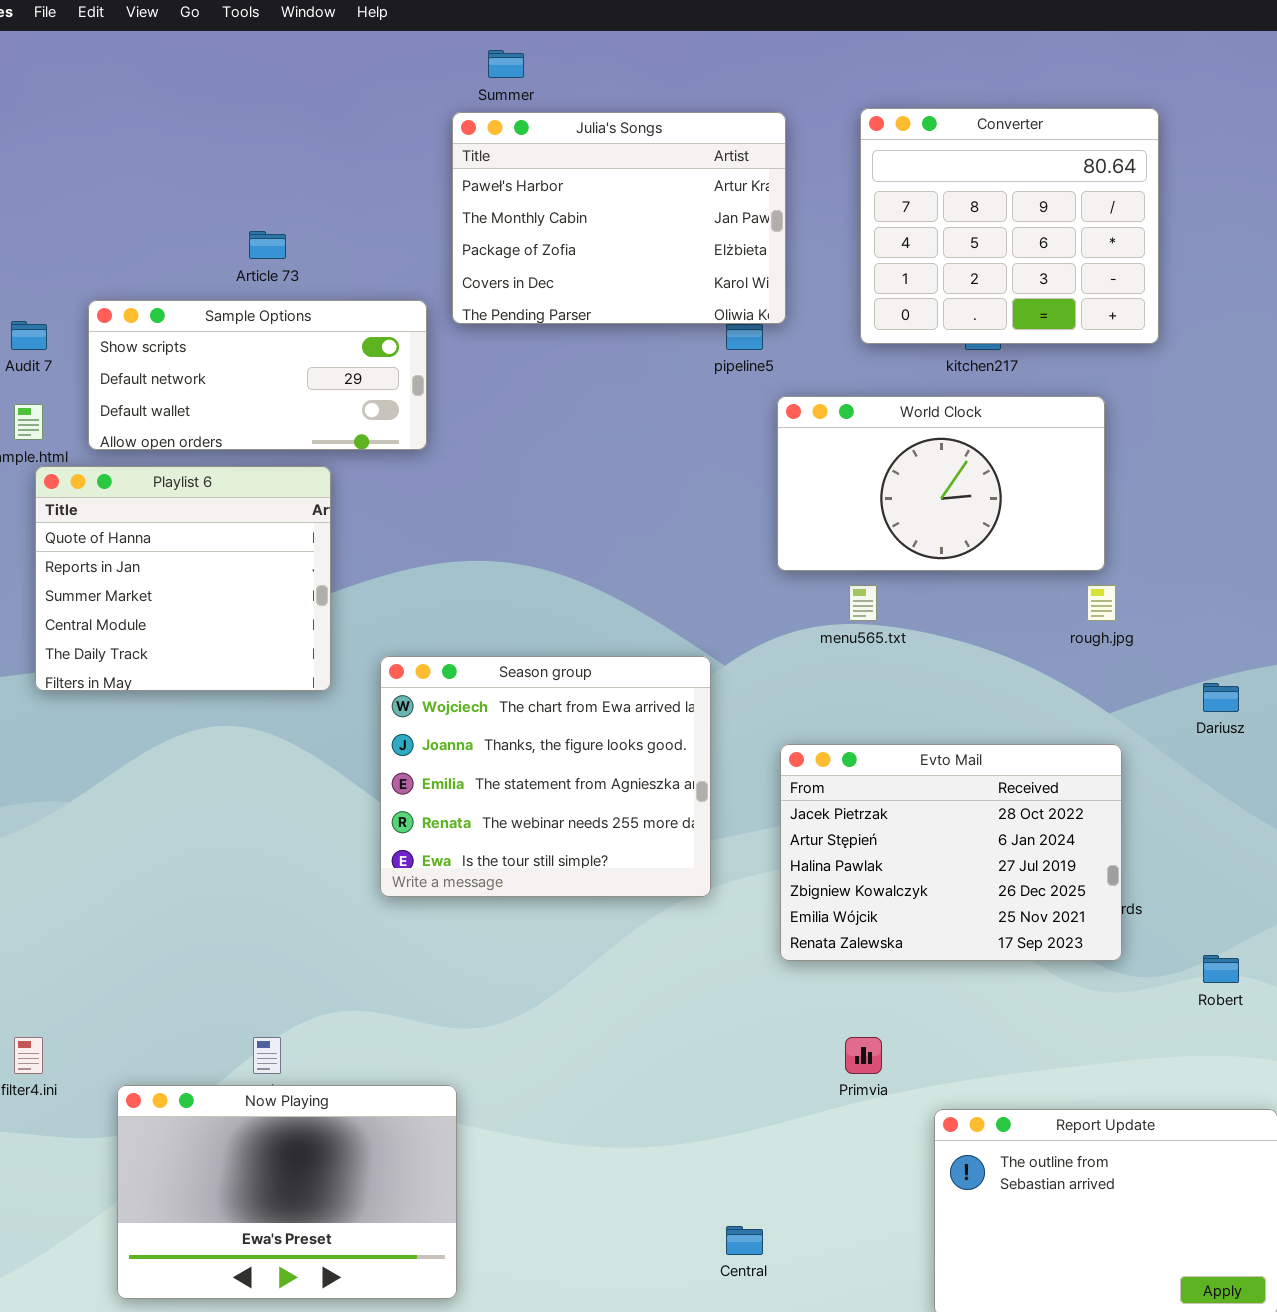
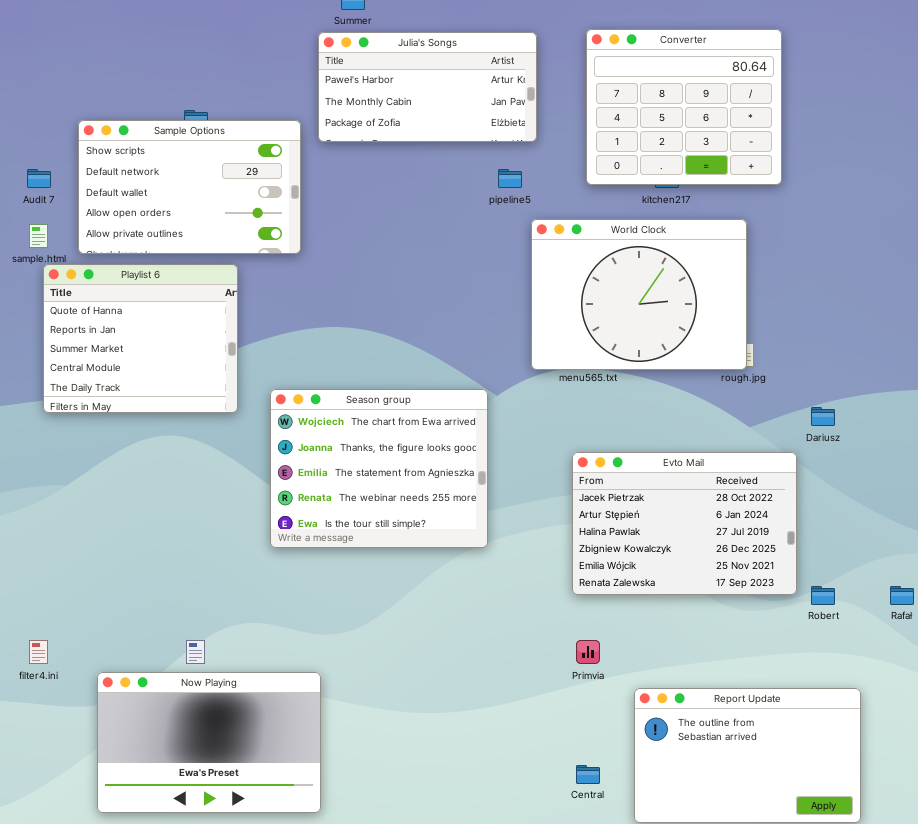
Julia's Songs: [452,112,786,324] -> [318,32,537,142], resized
Sample Options: [88,300,427,450] -> [78,120,301,254], resized
World Clock: [777,396,1105,571] -> [531,219,747,370], resized
Evto Mail: [780,744,1122,961] -> [572,452,797,595], moved
Central: [726,1226,763,1255] -> [576,765,600,784], moved

